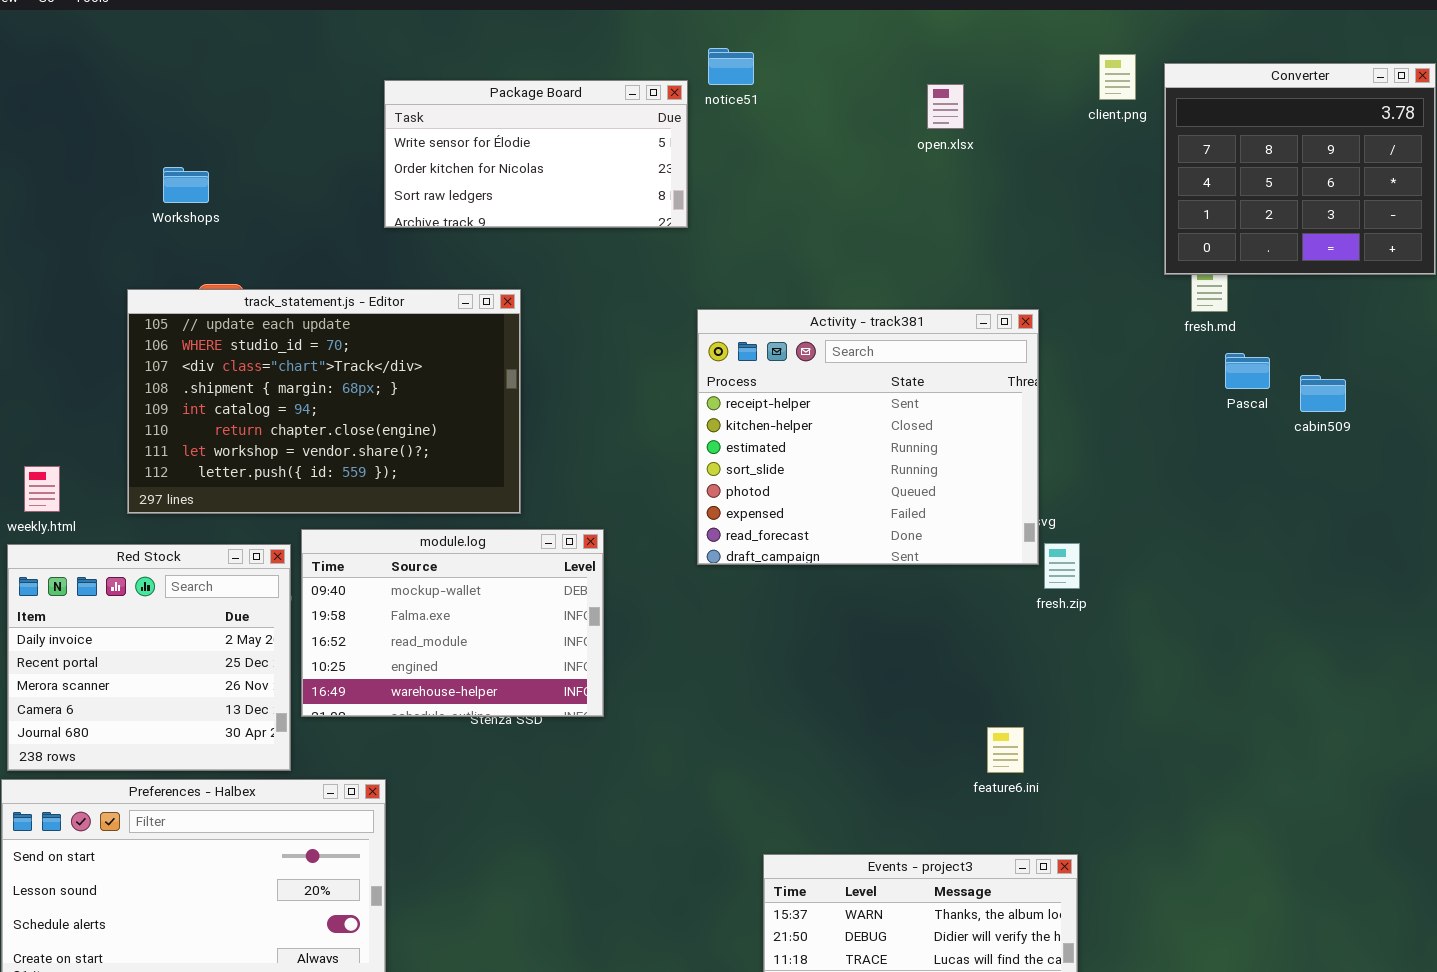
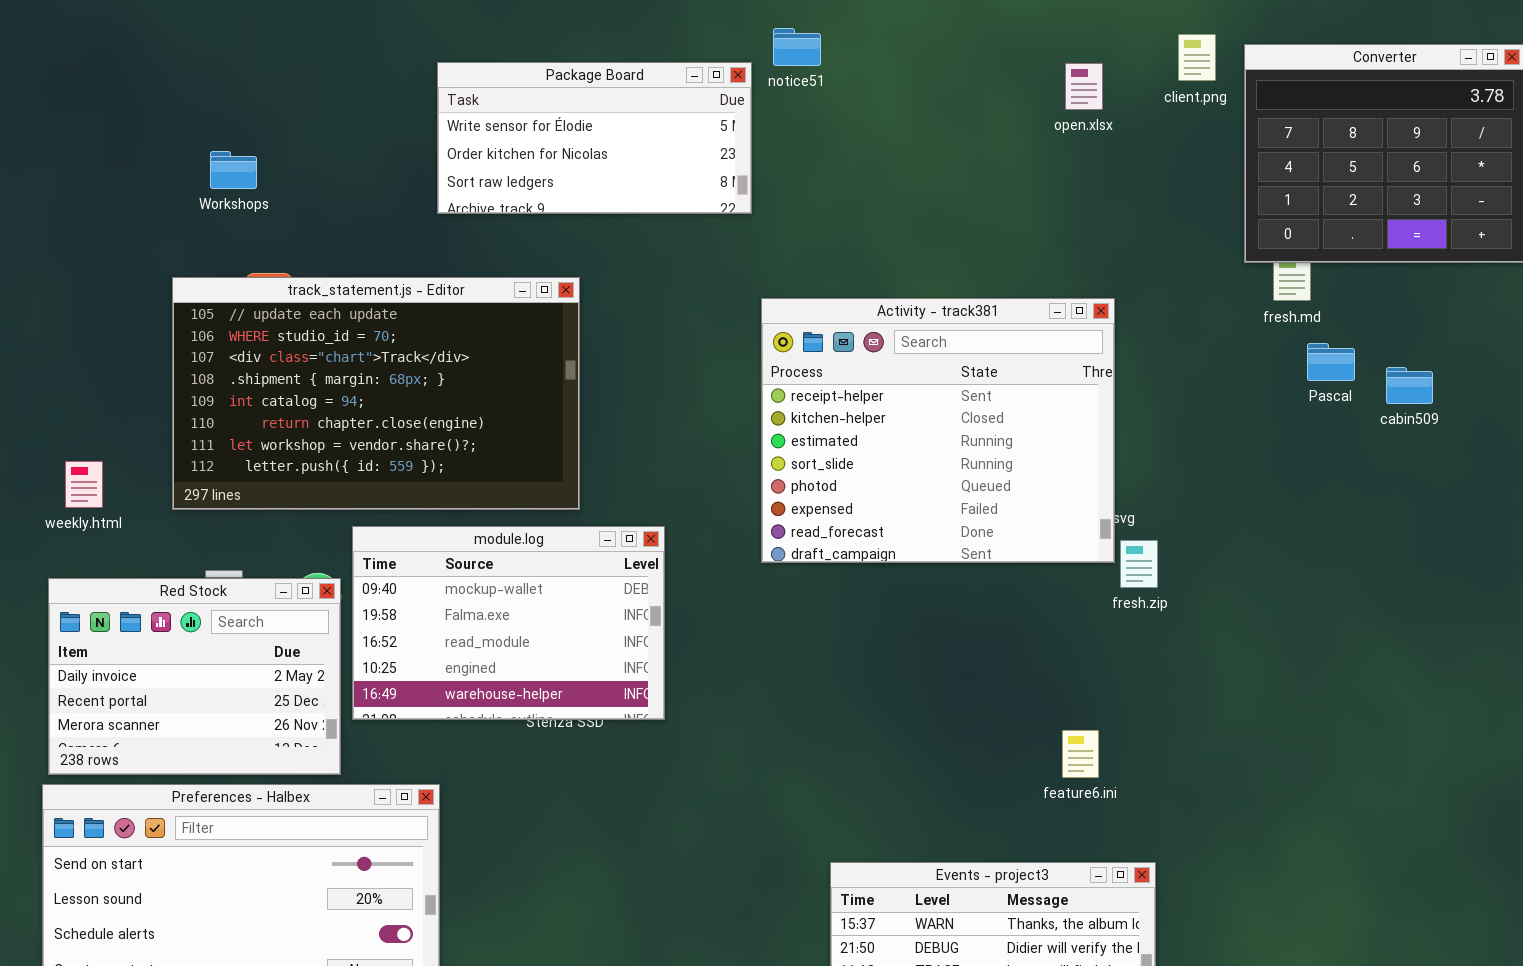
open.xlsx: [927,84,964,129] -> [1065,63,1103,110], moved
Red Stock: [7,544,291,771] -> [48,578,341,775], resized

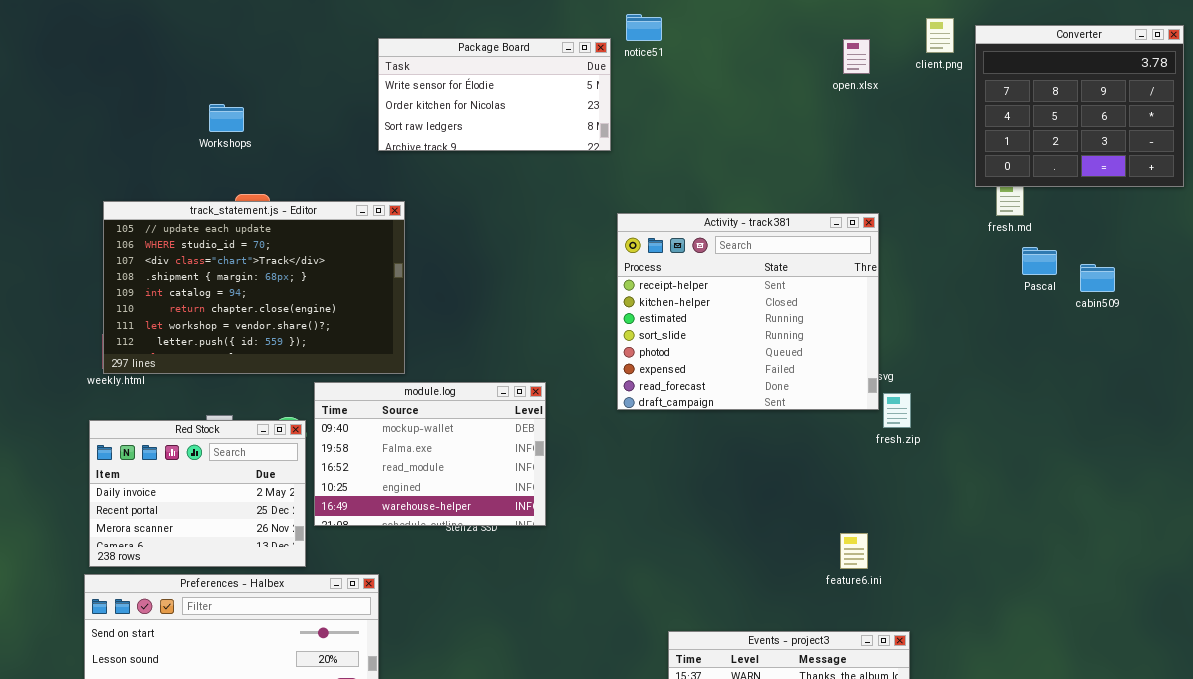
track_statement.js - Editor: [172,277,580,510] -> [103,201,405,374], moved

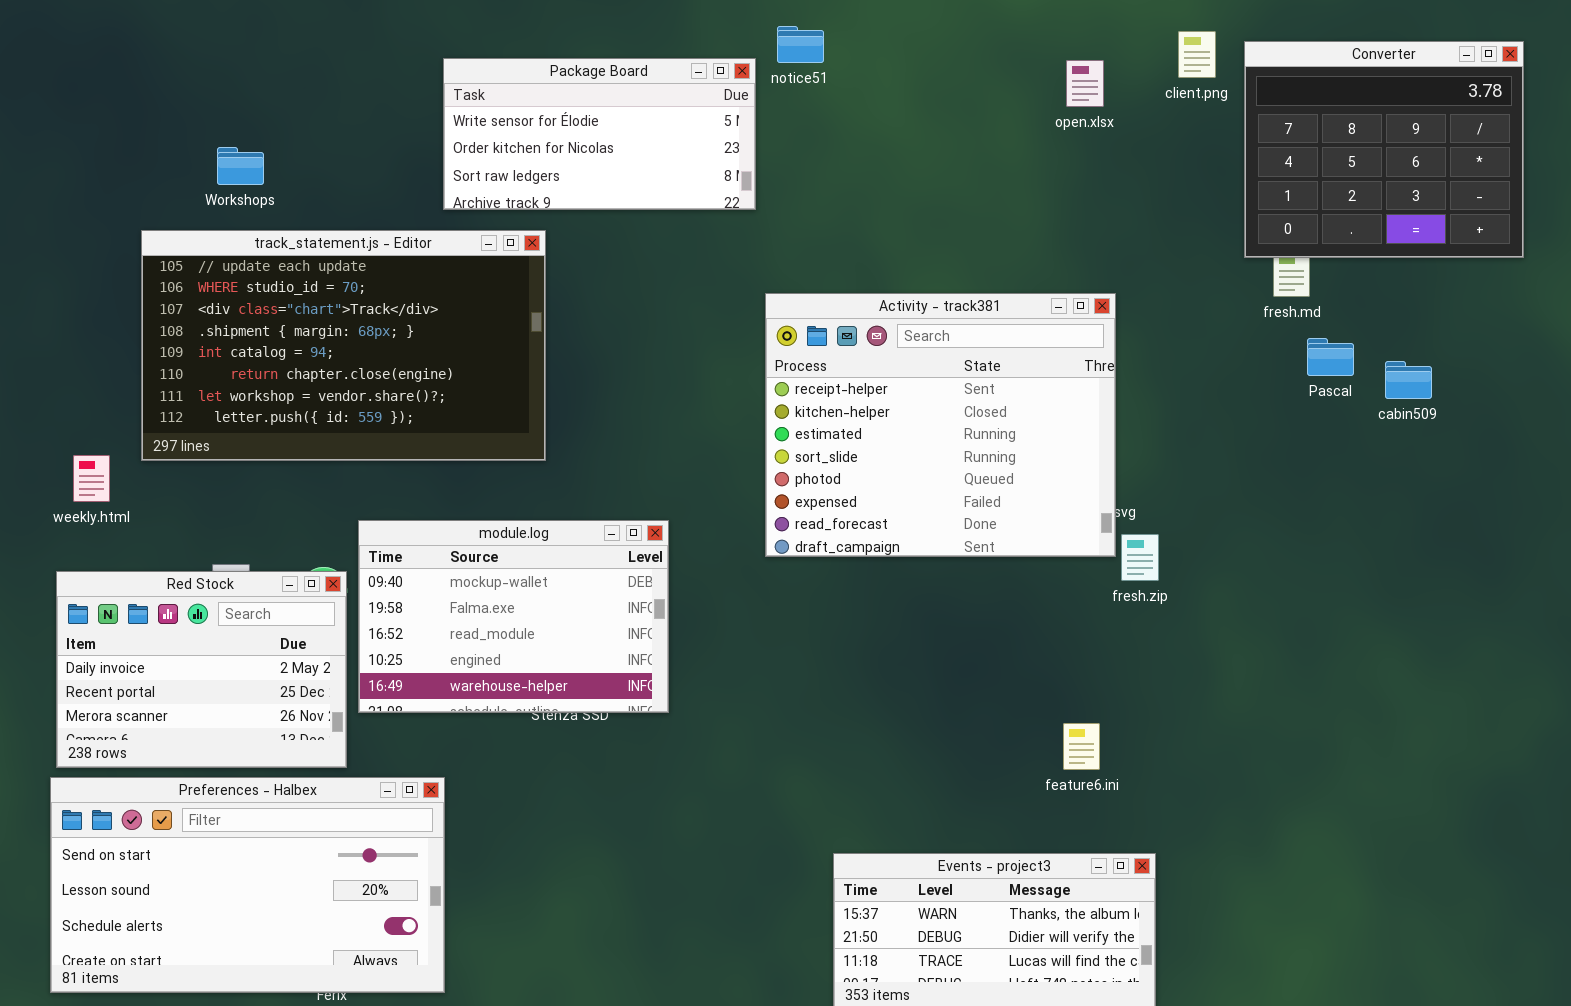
track_statement.js - Editor: [103,201,405,374] -> [141,230,546,461], moved

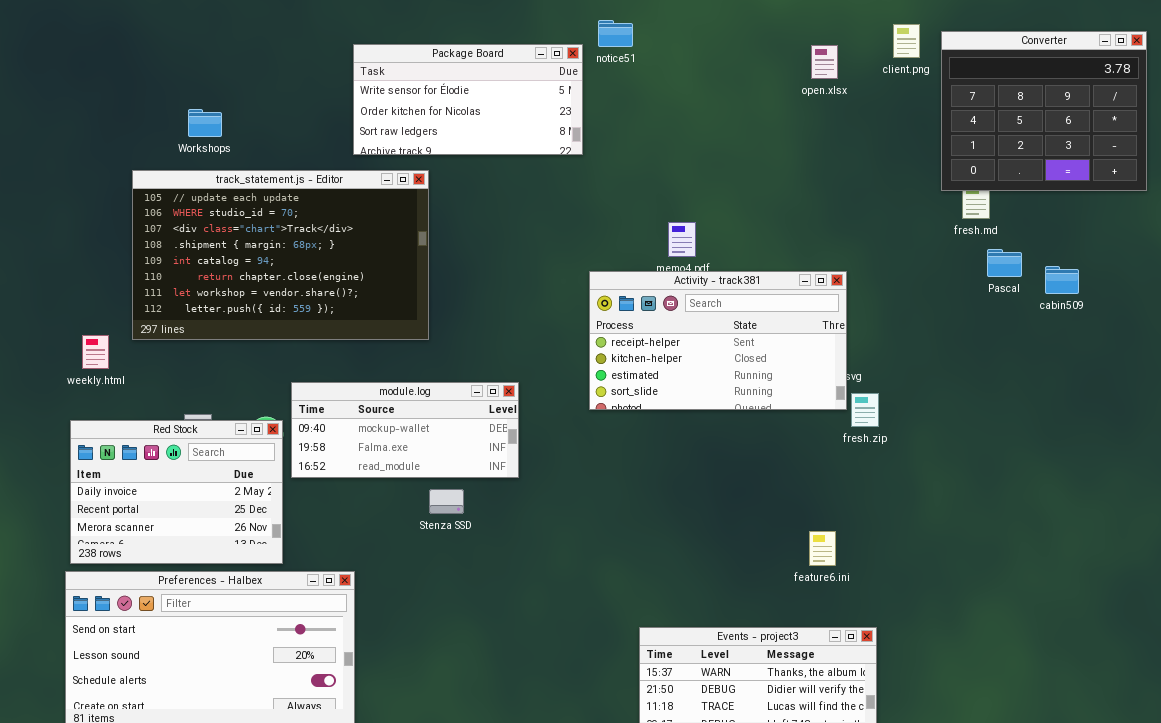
Activity - track381: [765,293,1116,557] -> [589,271,847,410], resized
module.log: [358,520,669,713] -> [291,382,519,478], resized

